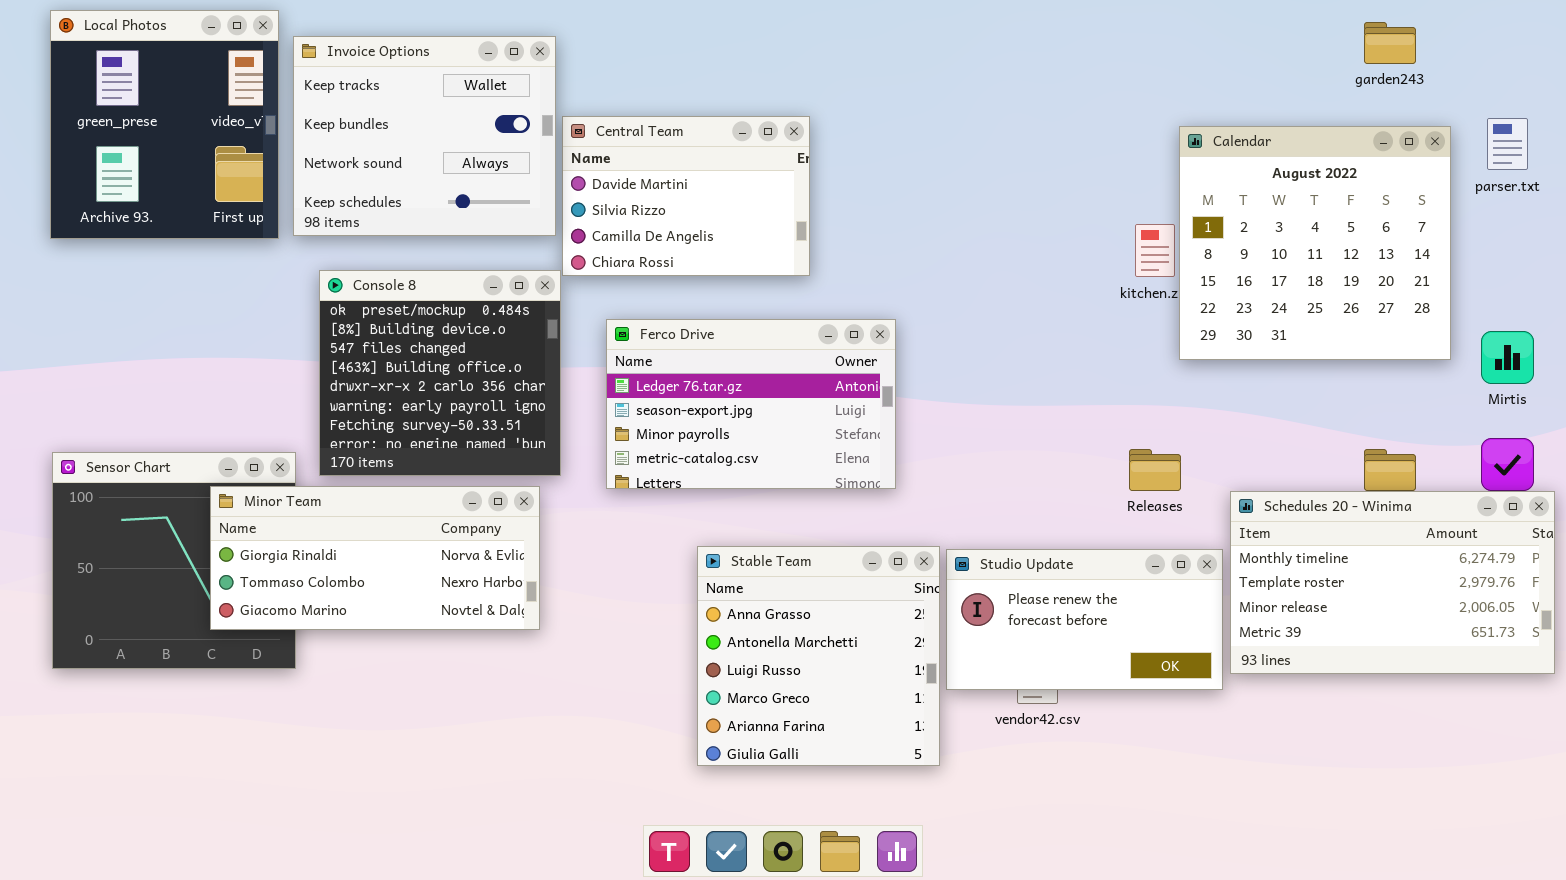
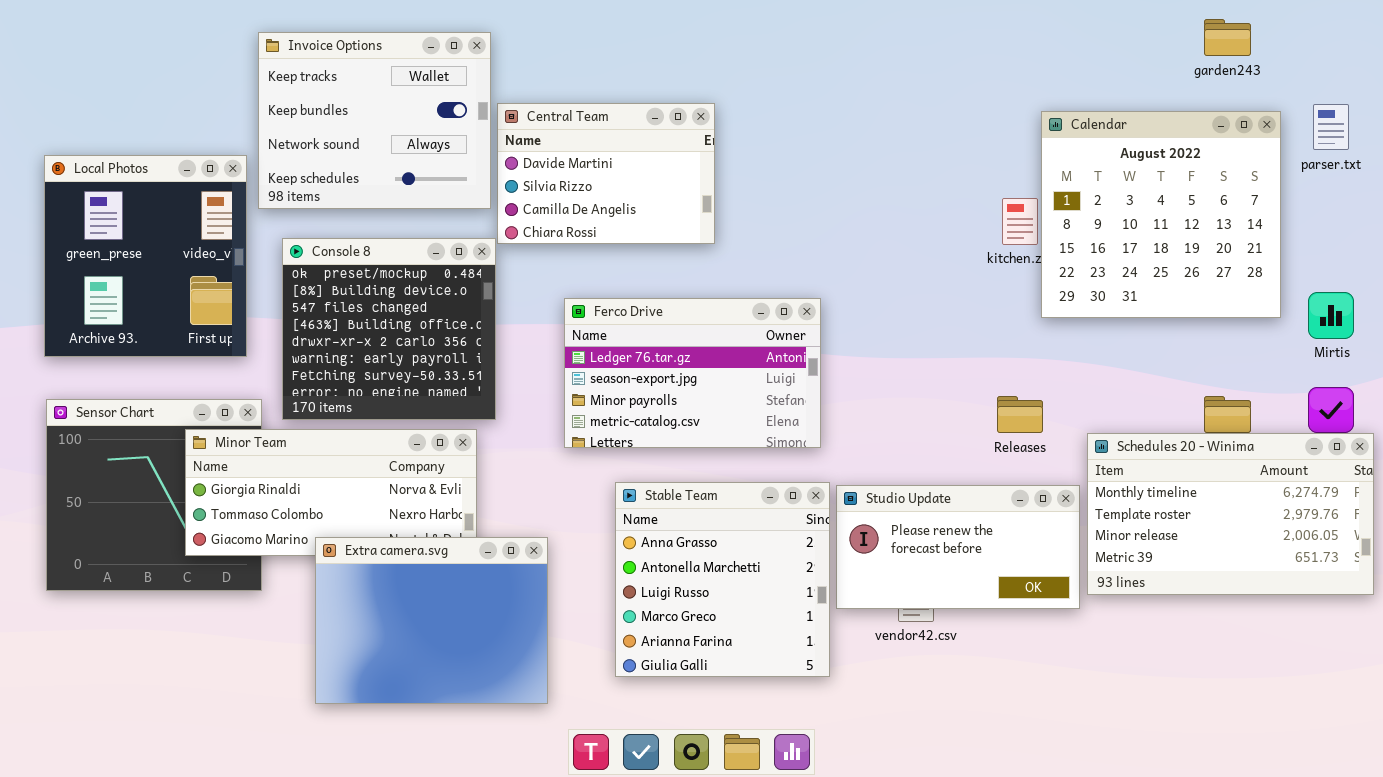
Local Photos: [50,10,279,239] -> [44,155,247,357], moved
Ferco Drive: [606,319,896,489] -> [564,298,821,448], moved
Extra camera.svg: none -> [315,537,548,704], opened

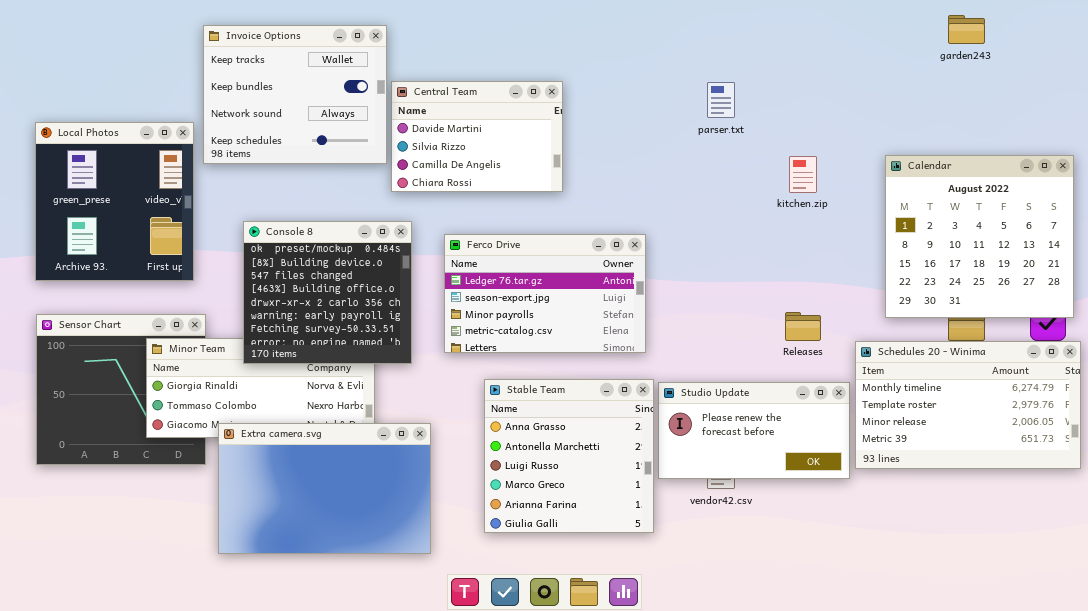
parser.txt: [1313,104,1349,150] -> [707,82,735,118], moved
Calendar: [1041,111,1281,318] -> [885,155,1074,318], moved
Console 8: [282,238,496,420] -> [243,221,412,364], moved
Extra camera.svg: [315,537,548,704] -> [218,423,431,554], resized

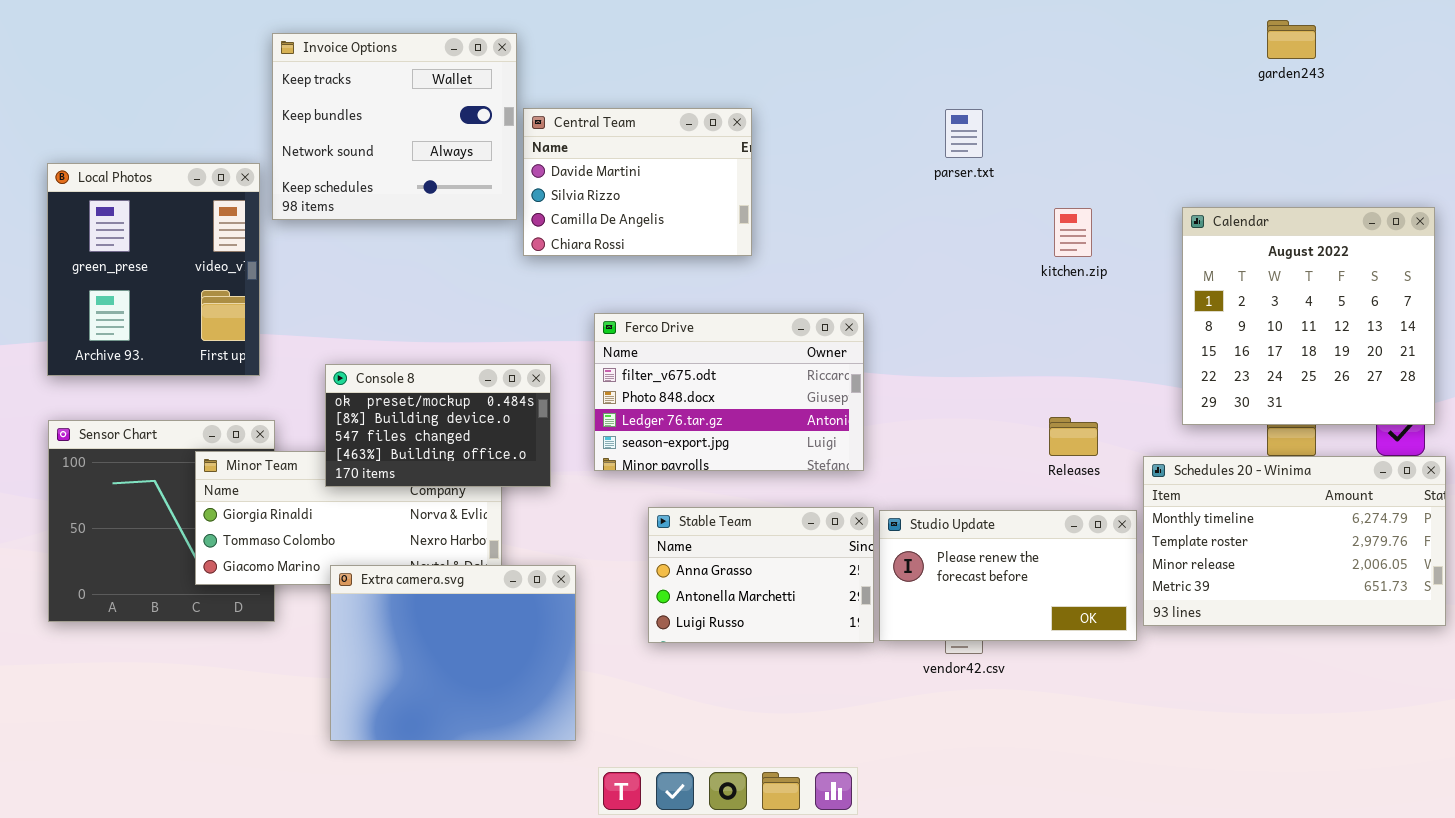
Console 8: [243,221,412,364] -> [325,364,551,487], resized
Ferco Drive: [444,234,646,353] -> [594,313,864,471], scrolled up 2 rows
Stable Team: [484,379,654,533] -> [648,507,874,643], resized
Extra camera.svg: [218,423,431,554] -> [330,565,576,741], resized

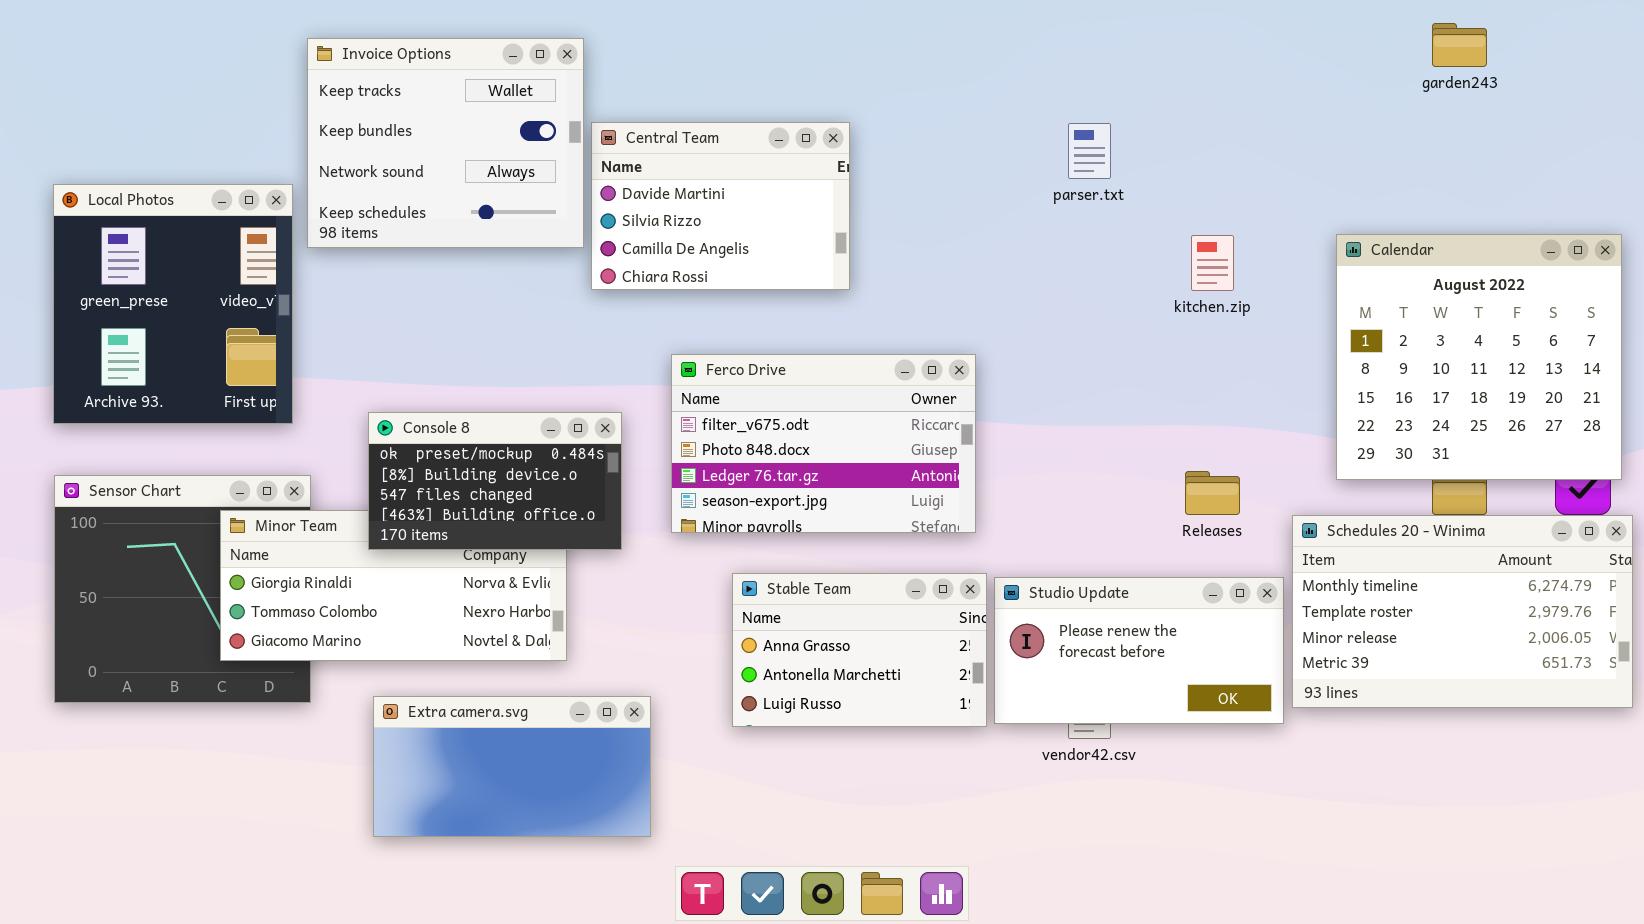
Extra camera.svg: [330,565,576,741] -> [373,696,651,837], resized

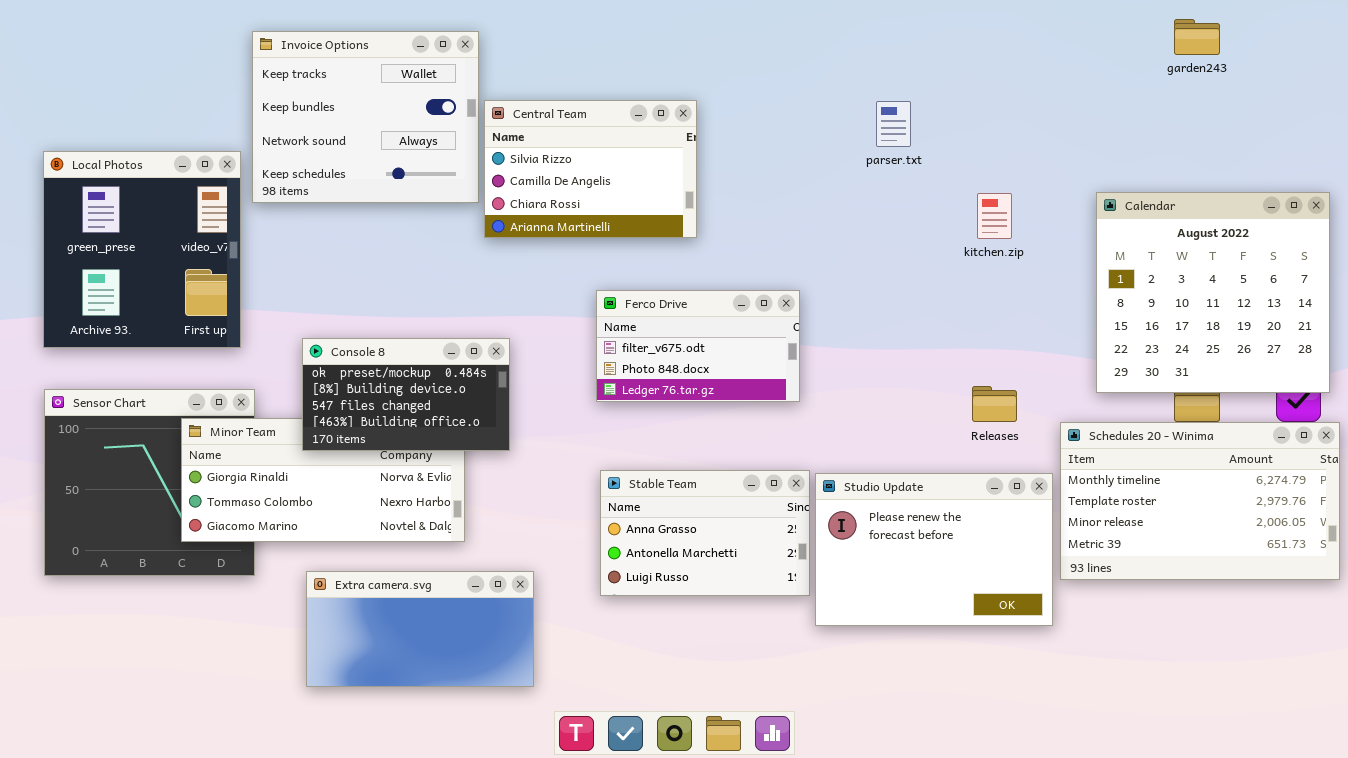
Central Team: [591,122,850,290] -> [484,100,697,238], scrolled down 1 row
Ferco Drive: [671,354,976,533] -> [596,290,800,402], resized
Studio Update: [994,577,1284,724] -> [815,473,1053,626], resized

